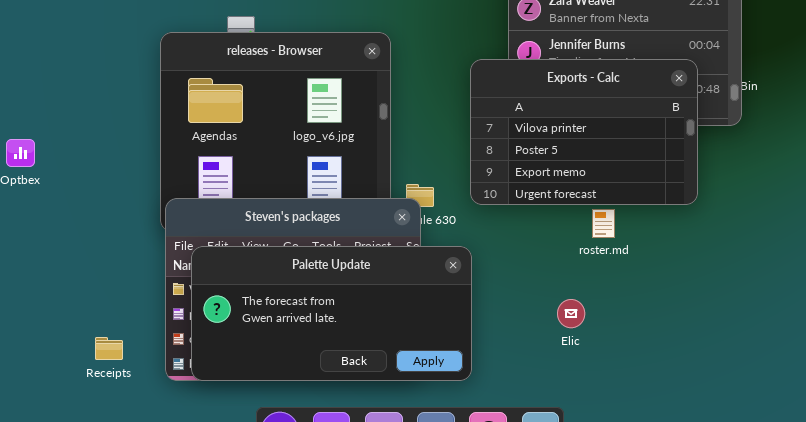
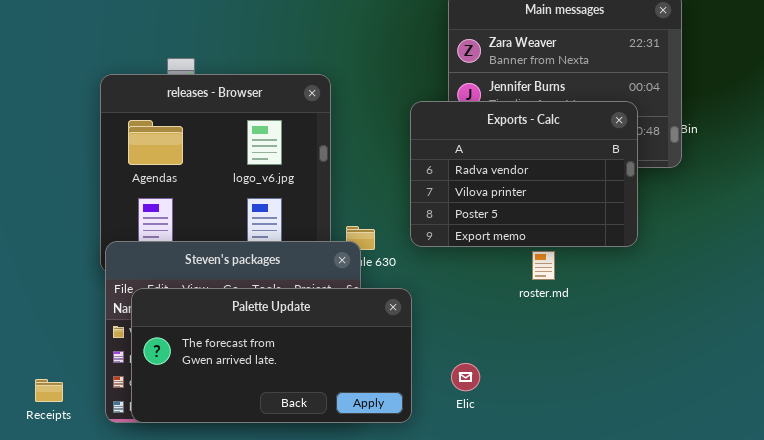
Exports - Calc: [470,59,698,205] -> [410,101,638,247], scrolled up 1 row
Elic: [557,299,585,328] -> [451,363,480,391], moved

